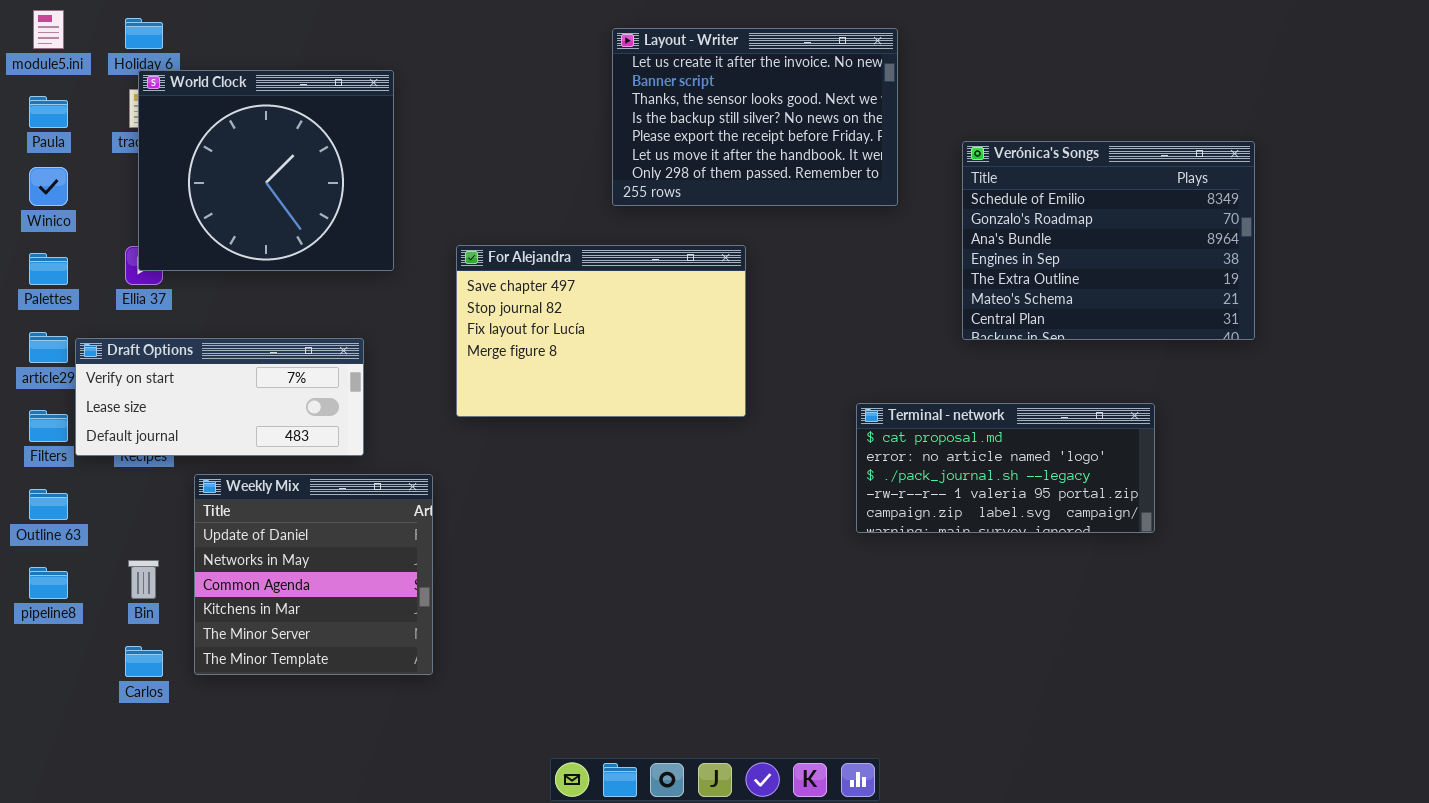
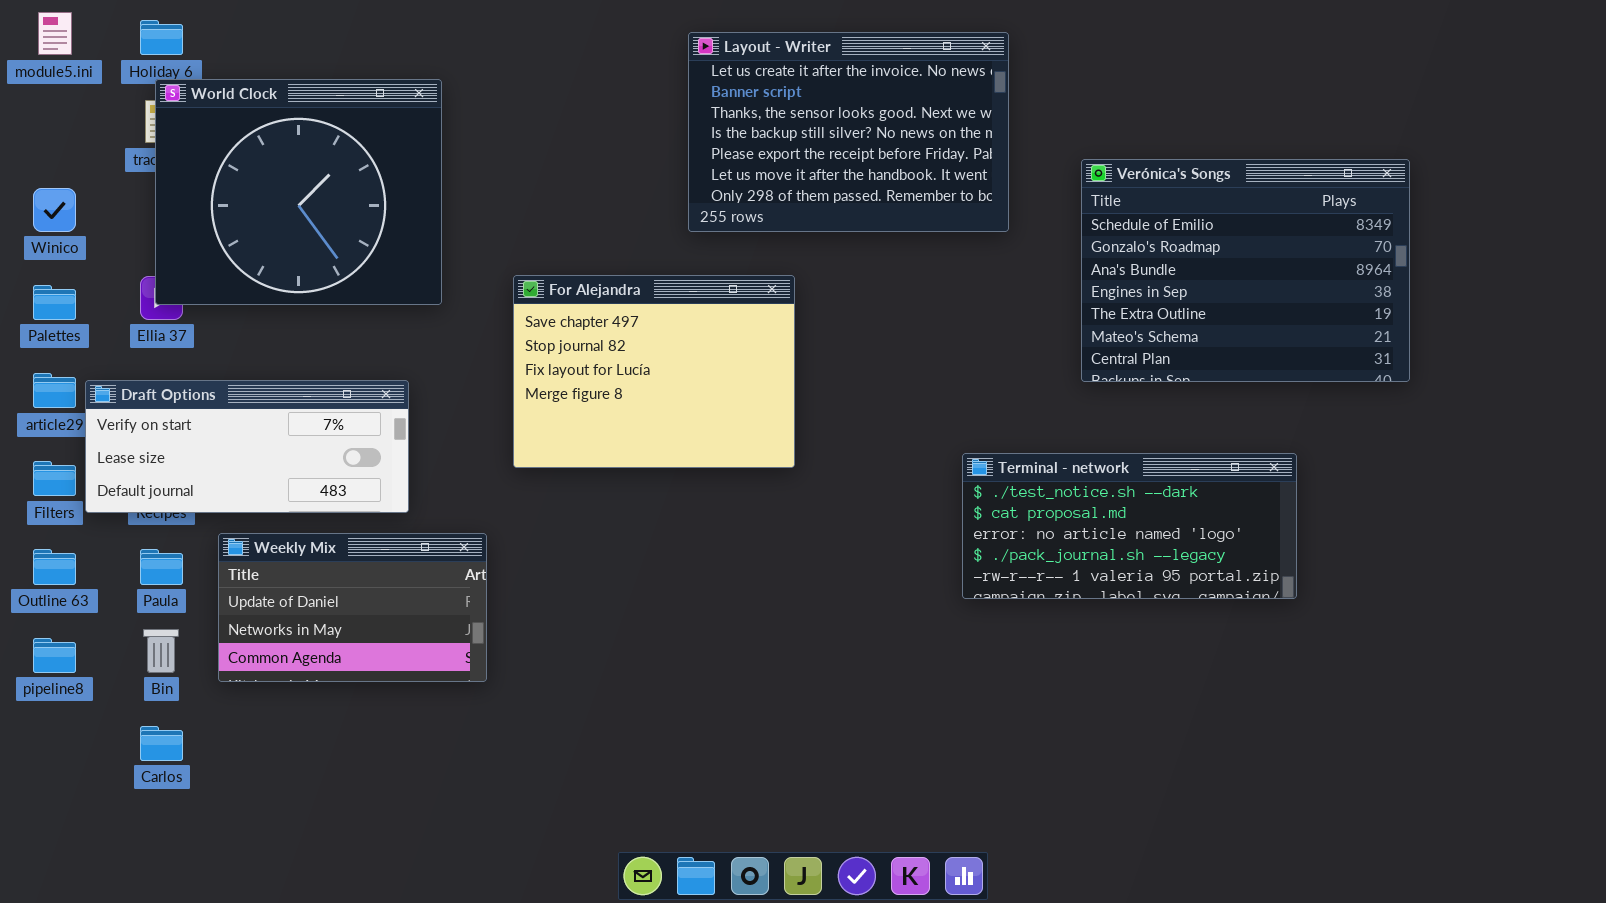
Paula: [29,96,68,128] -> [140,549,183,585], moved
For Alejandra: [456,245,746,417] -> [513,275,795,468], resized
Terminal - network: [856,403,1155,533] -> [962,453,1297,599], scrolled up 1 row
Weekly Mix: [194,474,433,675] -> [218,533,487,682], resized

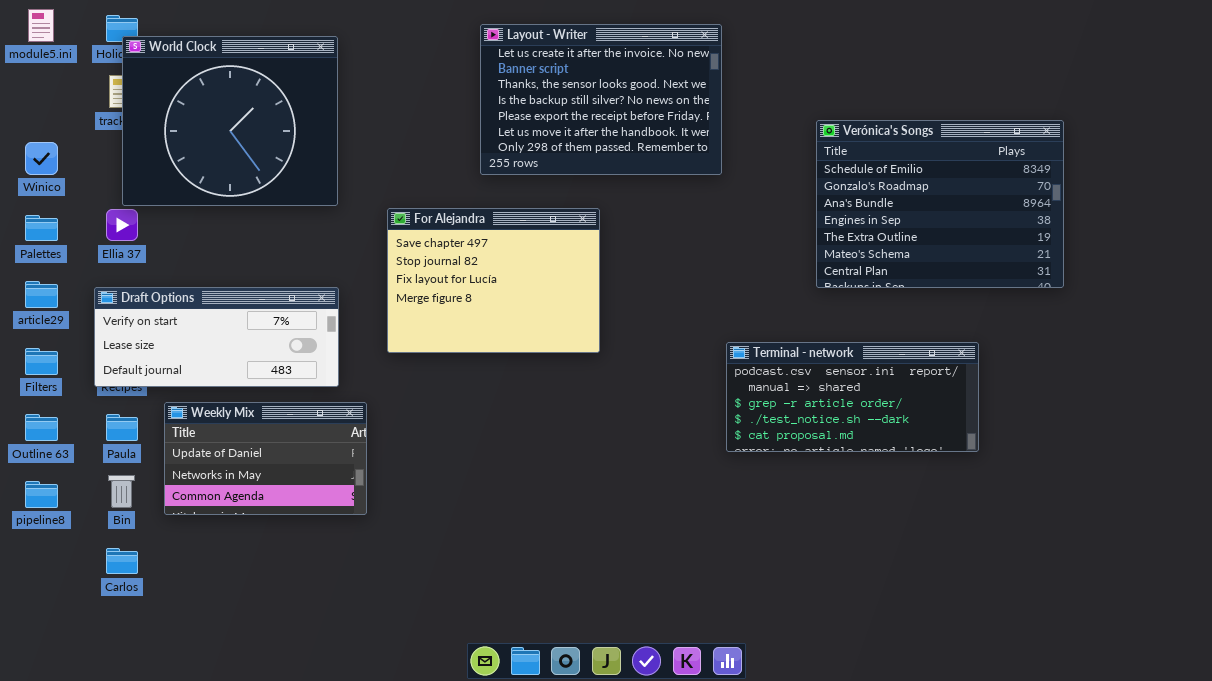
Layout - Writer: [688,32,1009,232] -> [480,24,722,175], moved
World Clock: [155,79,442,305] -> [122,36,338,206], moved
Draft Options: [85,380,409,513] -> [94,287,339,387], moved
Terminal - network: [962,453,1297,599] -> [726,342,979,452], scrolled up 3 rows

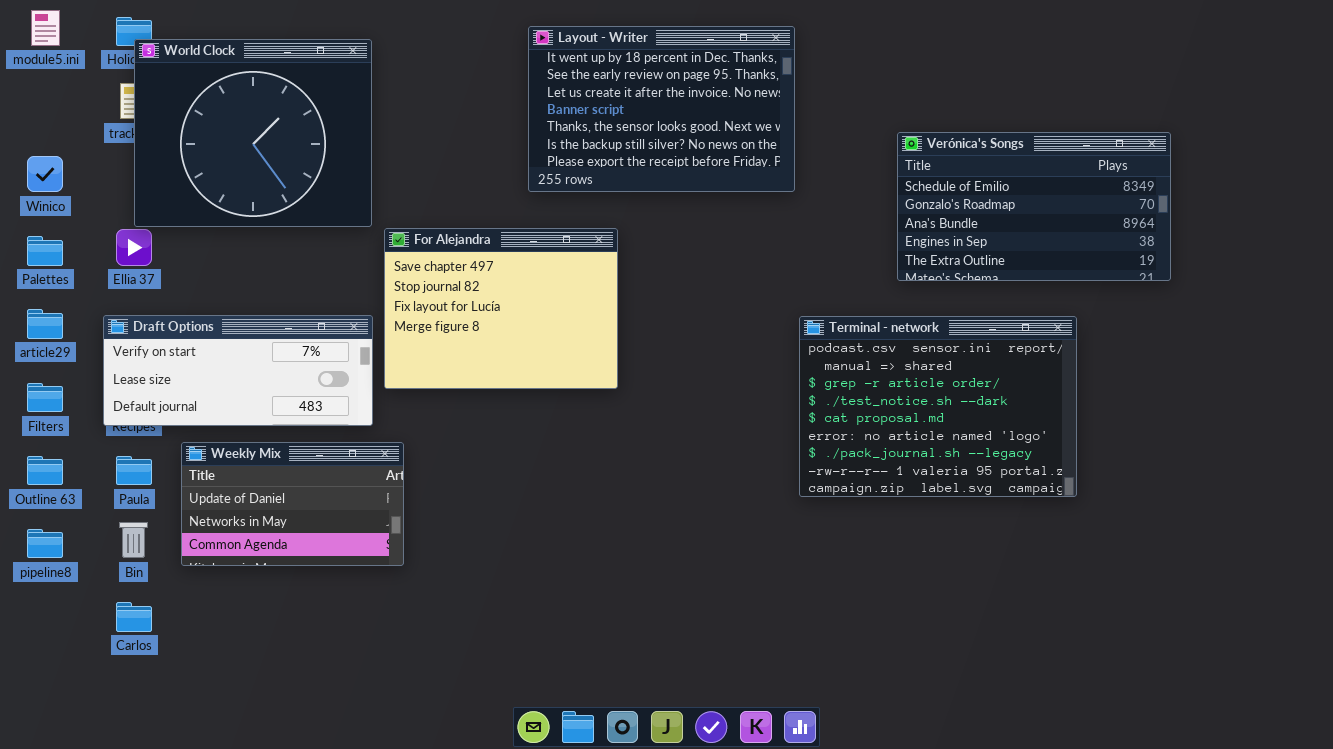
Layout - Writer: [480,24,722,175] -> [528,26,795,192], scrolled up 2 rows
Verónica's Songs: [816,120,1064,288] -> [897,132,1171,281], resized
For Alejandra: [387,208,600,353] -> [384,228,618,389], moved
Terminal - network: [726,342,979,452] -> [799,316,1077,497], resized

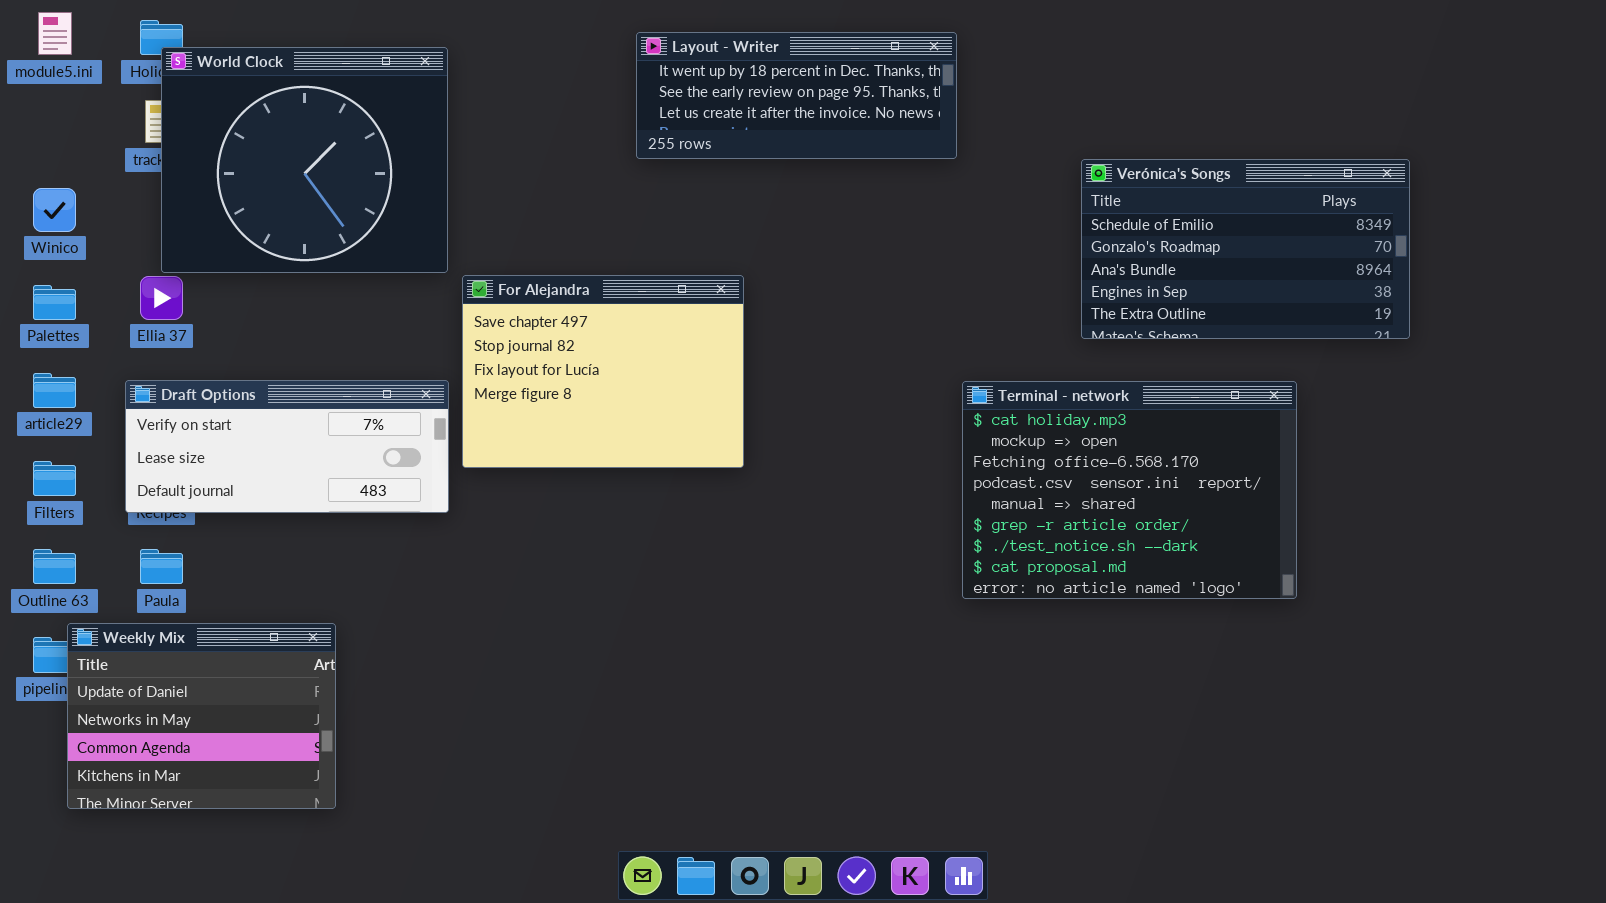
Layout - Writer: [528,26,795,192] -> [636,32,957,159], resized
Terminal - network: [799,316,1077,497] -> [962,381,1297,599], scrolled up 3 rows
Weekly Mix: [181,442,404,566] -> [67,623,336,809], moved, resized

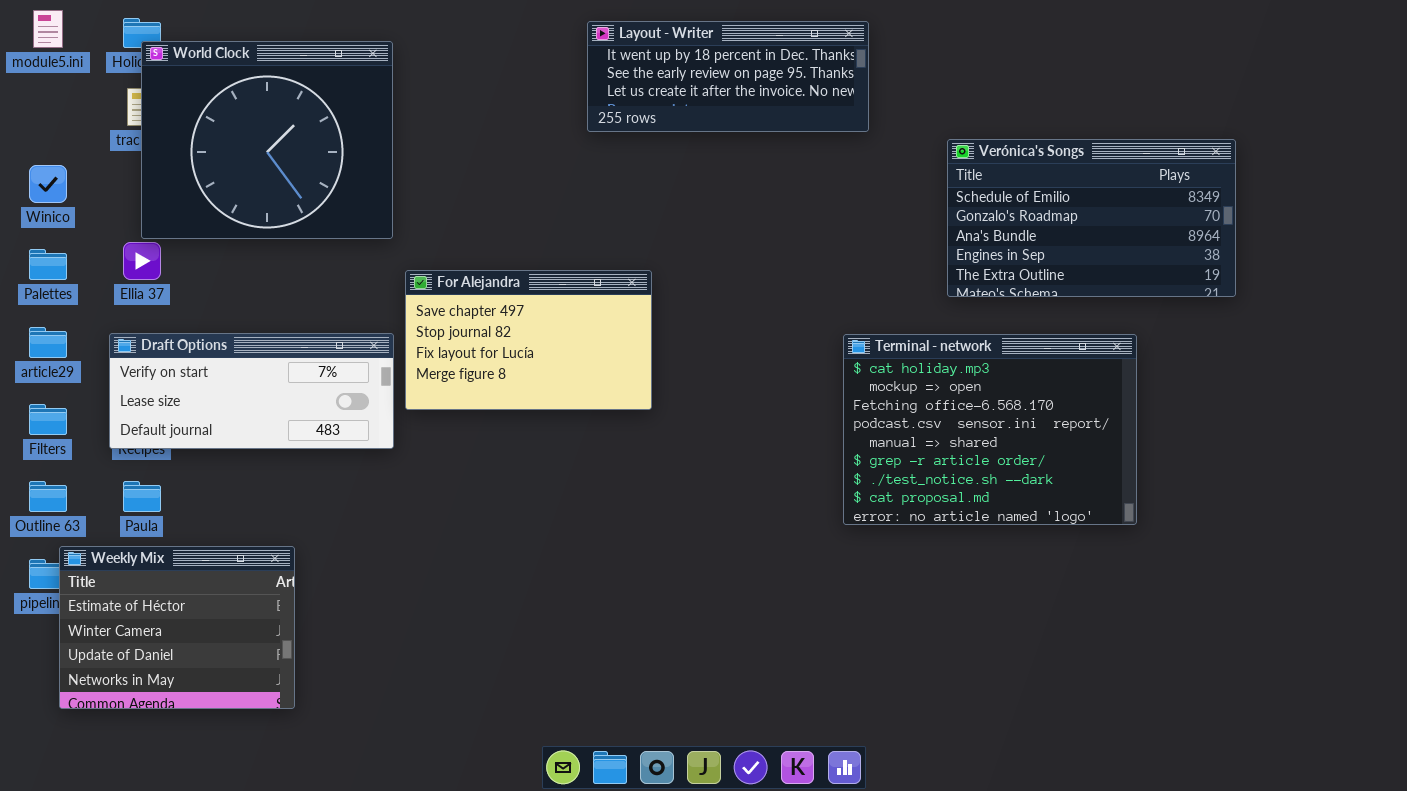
Layout - Writer: [636,32,957,159] -> [587,21,869,132], moved
For Alejandra: [462,275,744,468] -> [405,270,652,410], resized
Weekly Mix: [67,623,336,809] -> [59,546,295,709], scrolled up 2 rows

